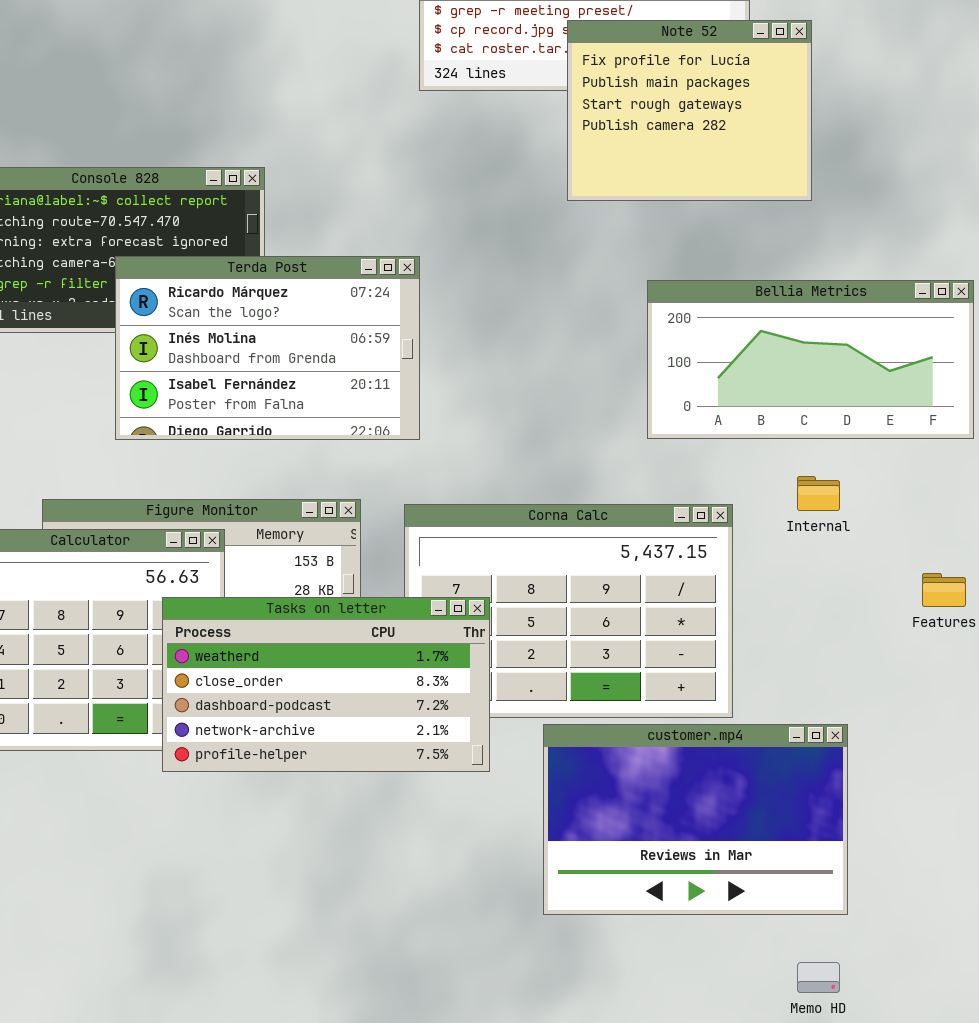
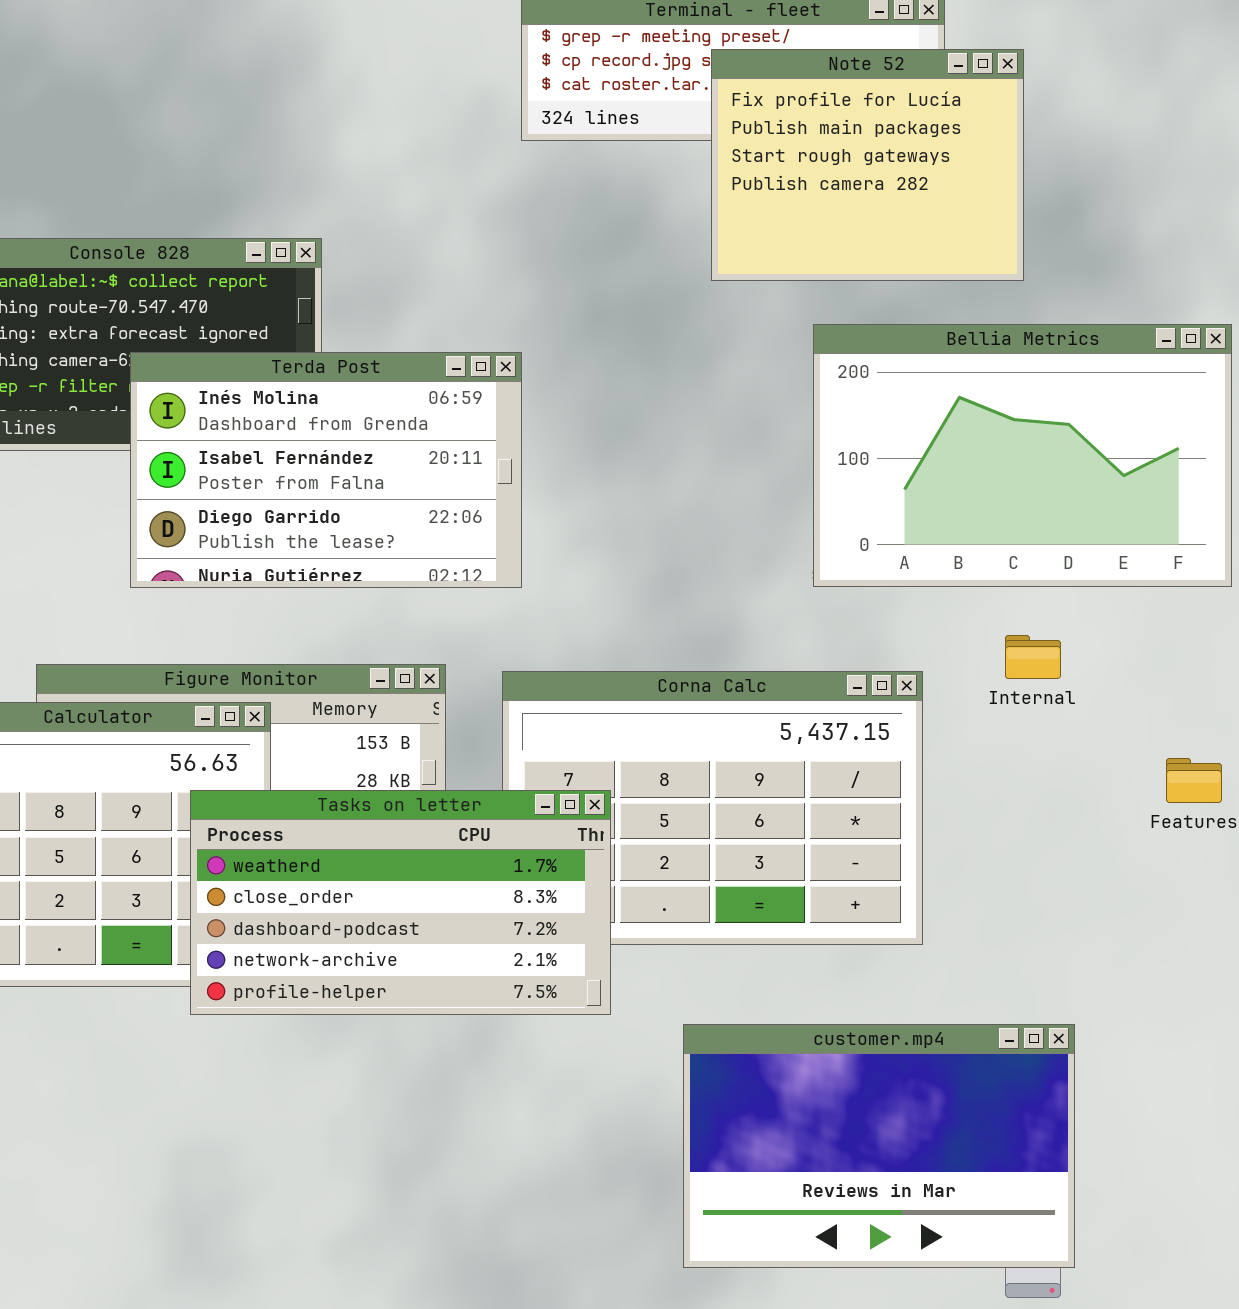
Terda Post: [115,256,420,440] -> [130,352,522,588], scrolled down 1 row
Bellia Metrics: [647,280,974,439] -> [813,324,1232,587], resized
customer.mp4: [543,724,848,915] -> [683,1024,1075,1268], moved

